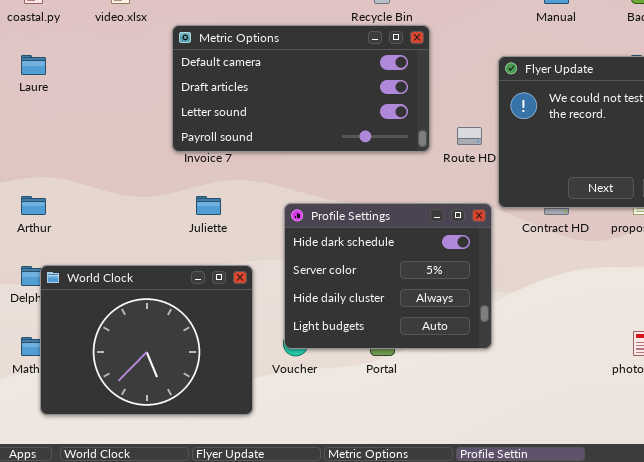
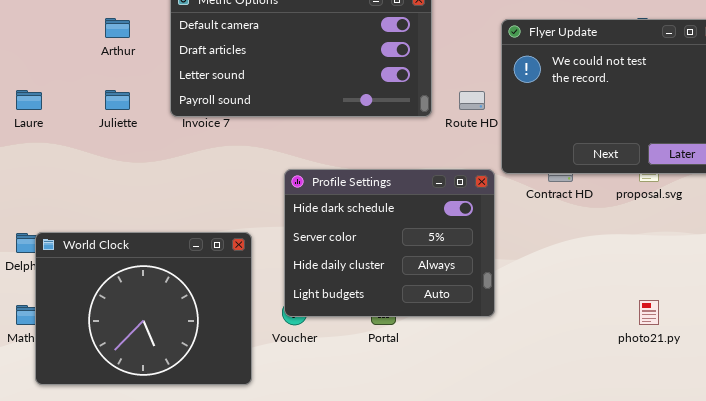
Laure: [21,55,46,75] -> [16,90,42,110], moved
Arthur: [21,196,46,215] -> [105,18,130,38], moved
Juliette: [196,196,221,215] -> [105,90,130,110], moved

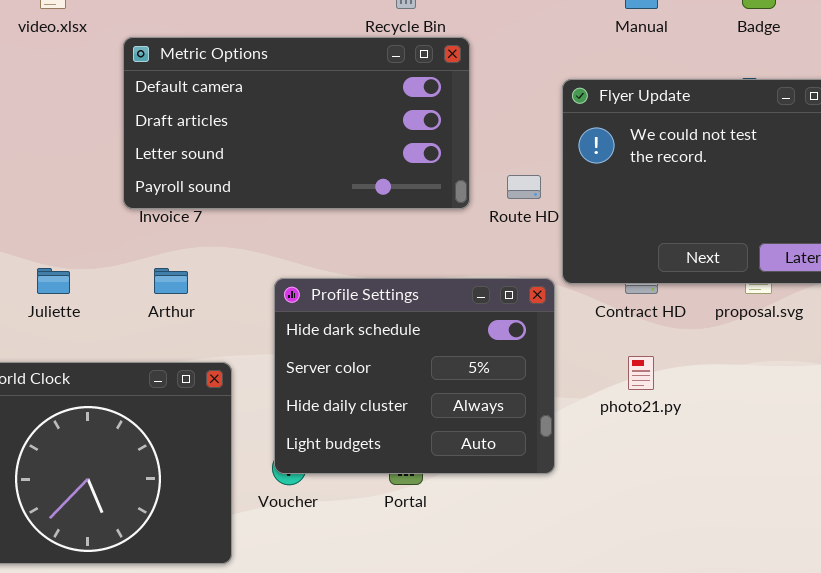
Arthur: [105,18,130,38] -> [154,268,188,294], moved
Juliette: [105,90,130,110] -> [37,268,70,294], moved
photo21.py: [639,300,659,325] -> [628,356,654,390], moved

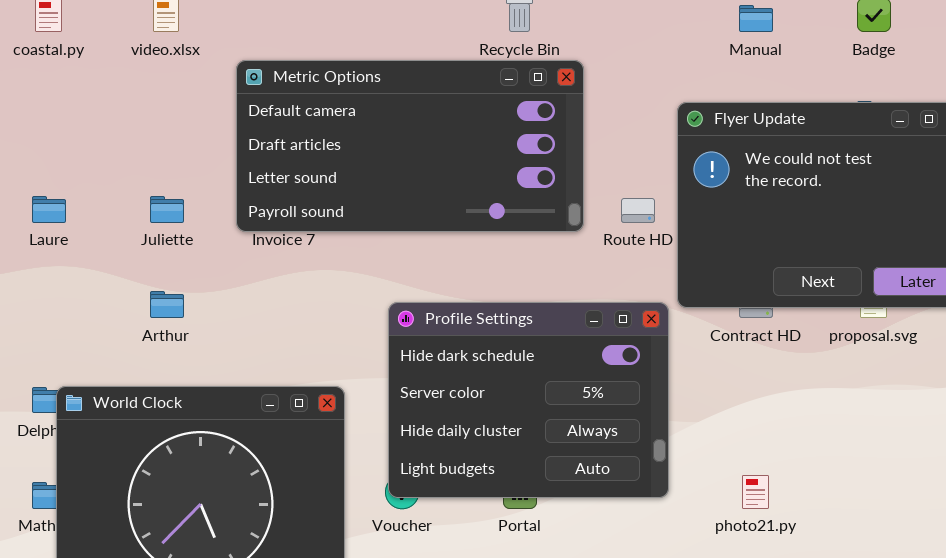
Juliette: [37,268,70,294] -> [150,196,184,223], moved
Arthur: [154,268,188,294] -> [150,291,184,318], moved
photo21.py: [628,356,654,390] -> [742,475,769,509], moved

